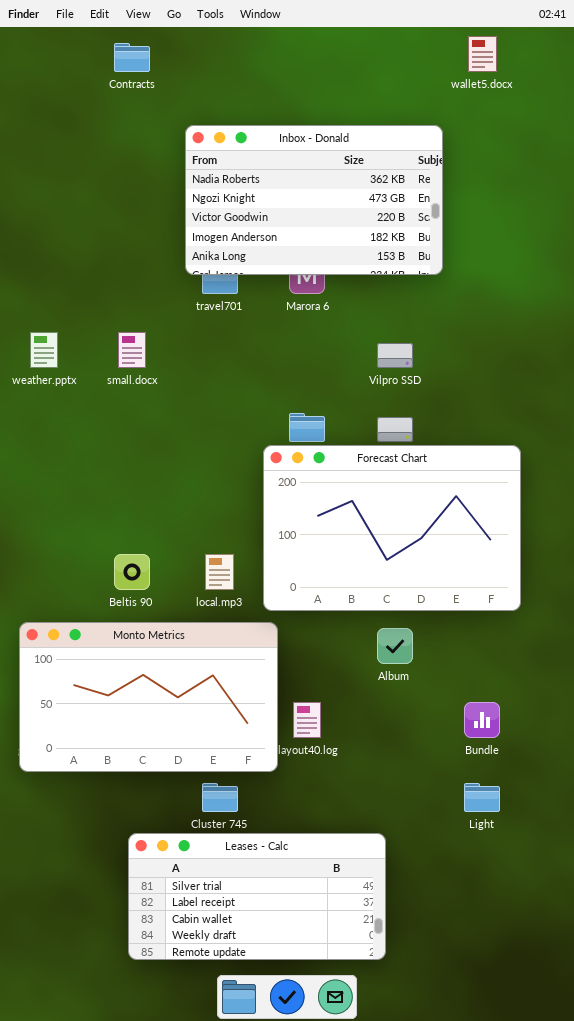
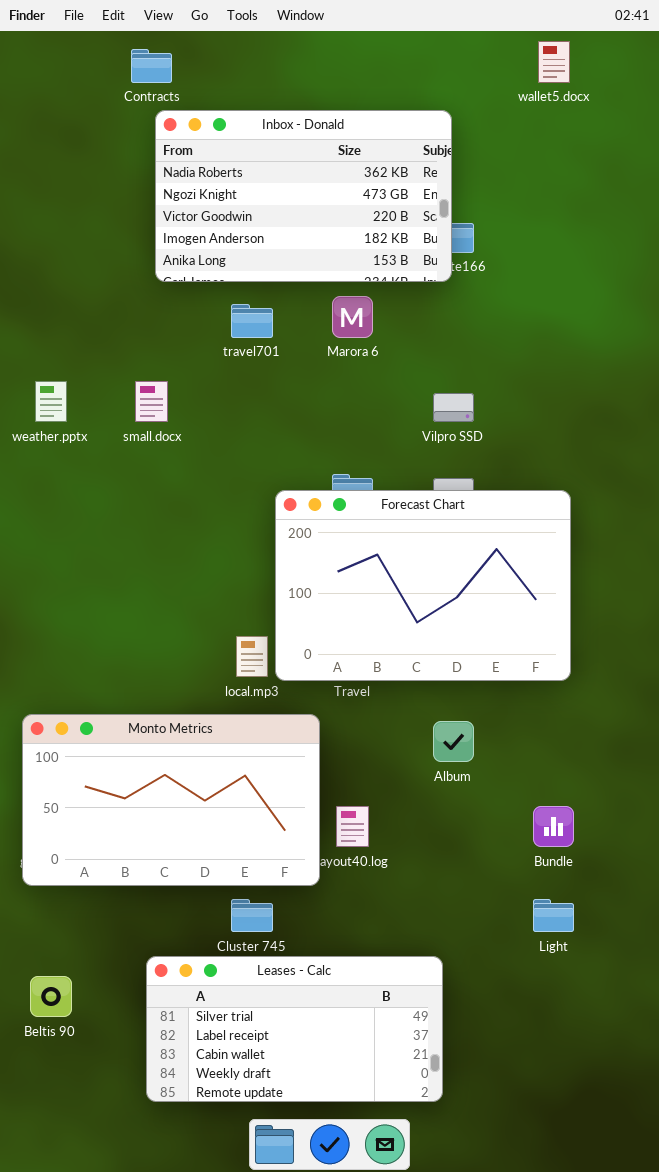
Inbox - Donald: [185,125,443,275] -> [155,110,452,282], moved
Forecast Chart: [263,445,521,611] -> [275,490,571,681], moved
Beltis 90: [114,554,150,590] -> [30,976,72,1017], moved

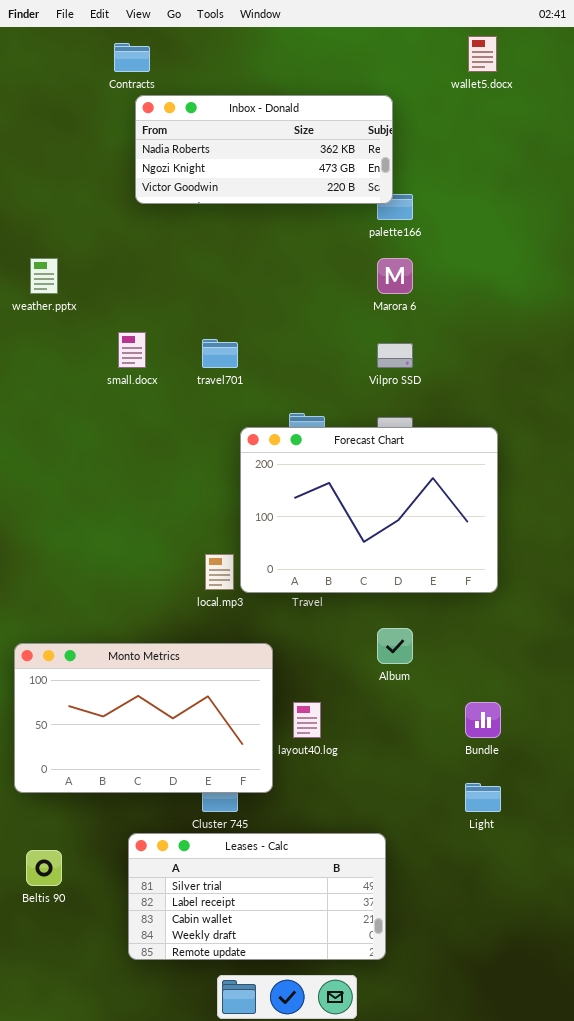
Inbox - Donald: [155,110,452,282] -> [135,95,393,204], resized
Marora 6: [332,296,373,338] -> [377,258,413,294], moved
travel701: [231,304,273,338] -> [202,339,238,368], moved
weather.pptx: [35,381,67,422] -> [30,258,58,294], moved
Monto Metrics: [22,714,320,886] -> [14,643,273,793], moved

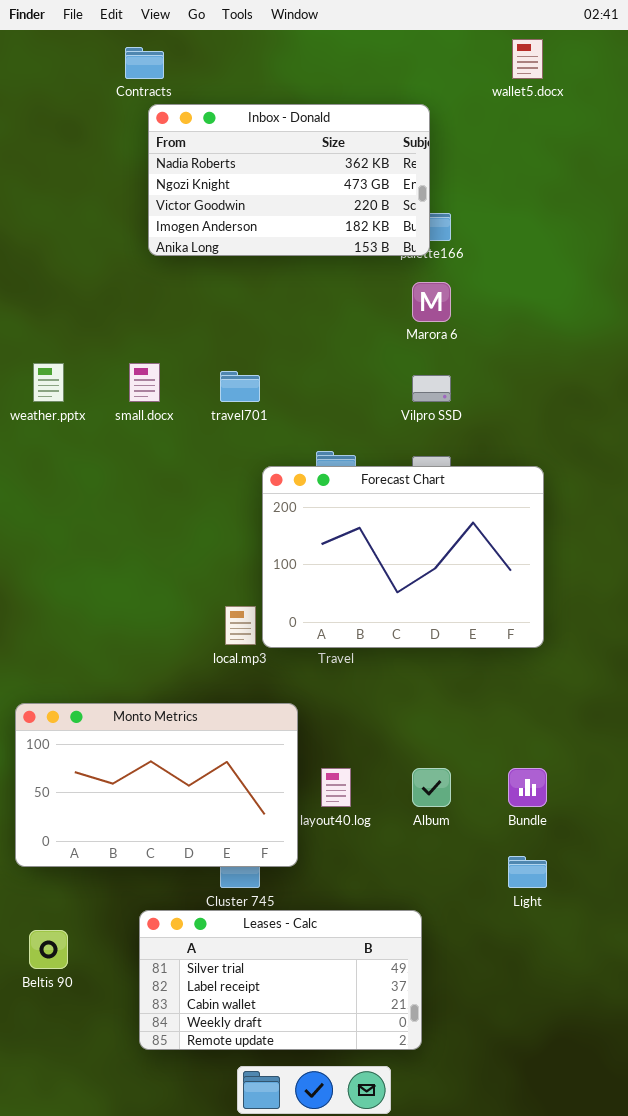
Inbox - Donald: [135,95,393,204] -> [148,104,430,256], resized
weather.pptx: [30,258,58,294] -> [33,363,64,402], moved
Album: [377,628,413,664] -> [412,768,451,807], moved

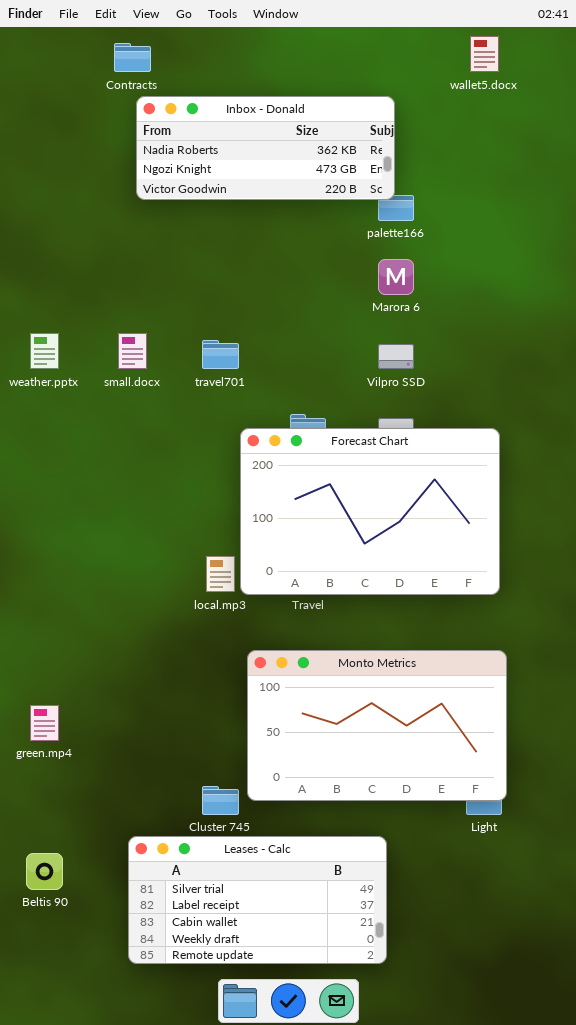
Inbox - Donald: [148,104,430,256] -> [136,96,395,200], resized
Monto Metrics: [15,703,298,867] -> [247,650,507,801], moved

